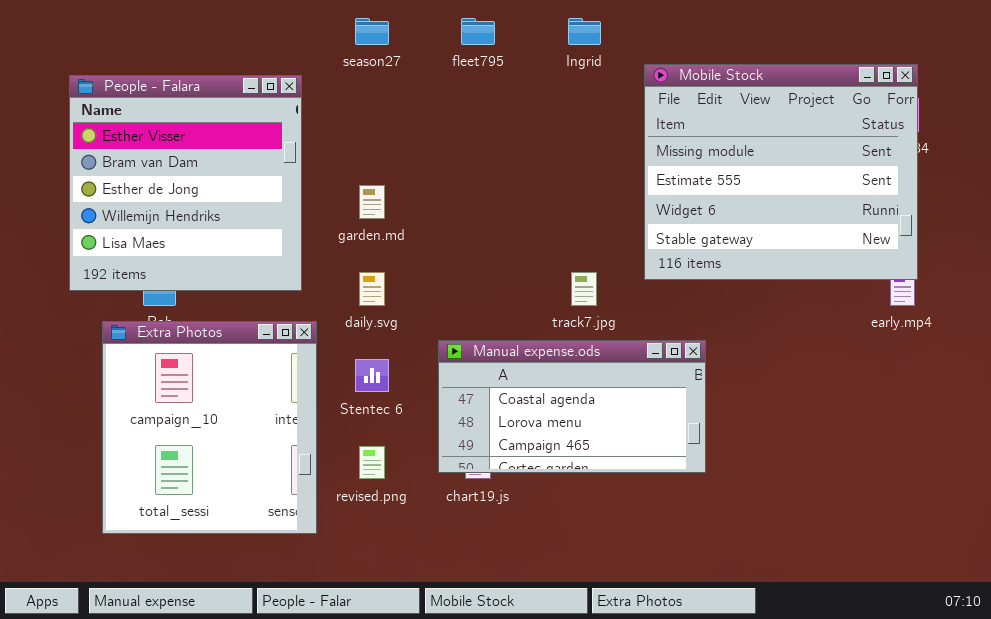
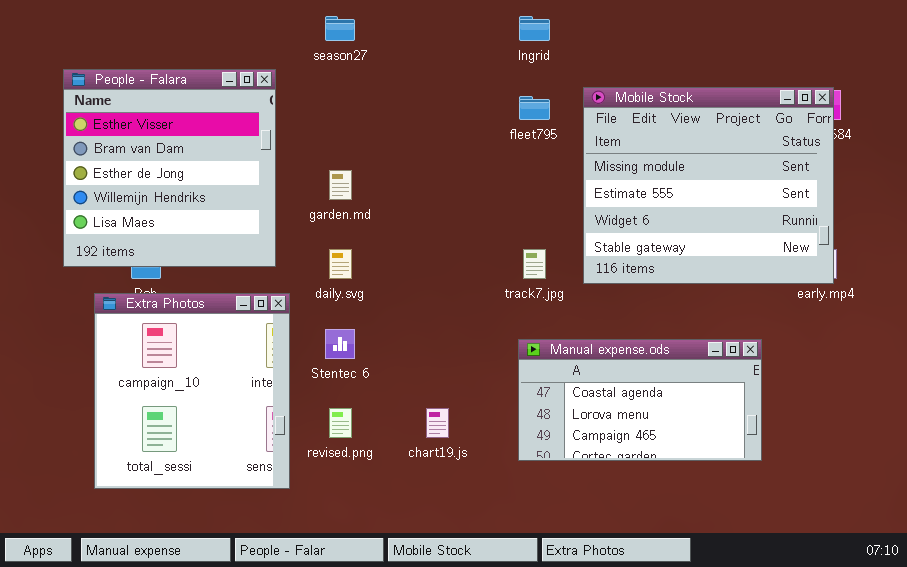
fleet795: [461,18,495,45] -> [519,96,550,120], moved
Mobile Stock: [644,64,918,280] -> [583,87,834,284], moved
Manual expense.ods: [438,340,706,473] -> [518,339,762,461], moved

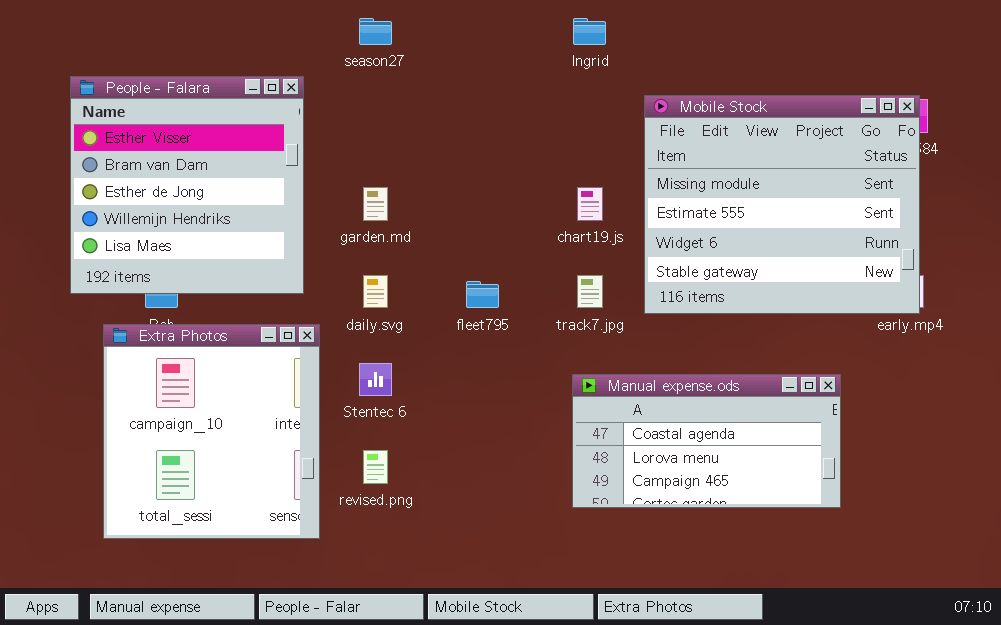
fleet795: [519,96,550,120] -> [466,281,499,308], moved
chart19.js: [426,408,449,438] -> [577,187,603,221], moved

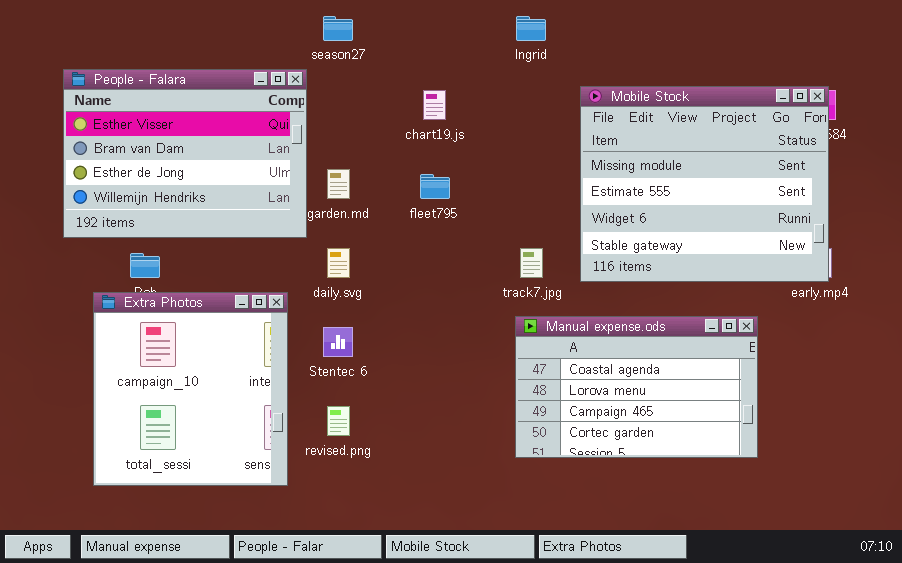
People - Falara: [70,76,304,294] -> [63,69,307,238], resized
chart19.js: [577,187,603,221] -> [423,90,446,120], moved
fleet795: [466,281,499,308] -> [420,174,450,199], moved
Manual expense.ods: [572,374,841,508] -> [515,316,758,458], resized

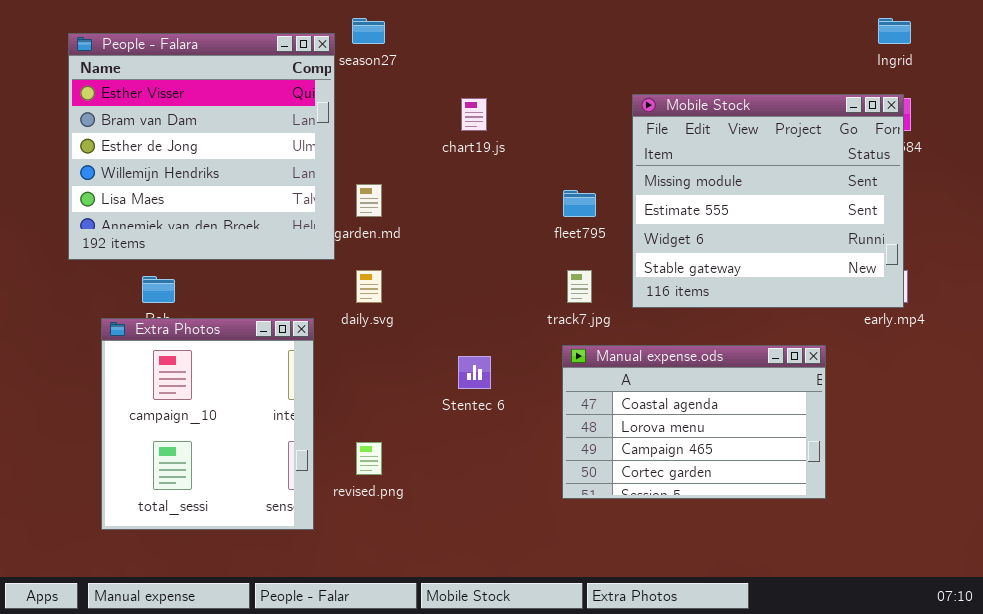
Ingrid: [516,16,546,41] -> [878,18,911,44], moved
People - Falara: [63,69,307,238] -> [68,33,335,260], resized
fleet795: [420,174,450,199] -> [563,190,596,217], moved
Stentec 6: [323,327,353,357] -> [458,356,491,389], moved

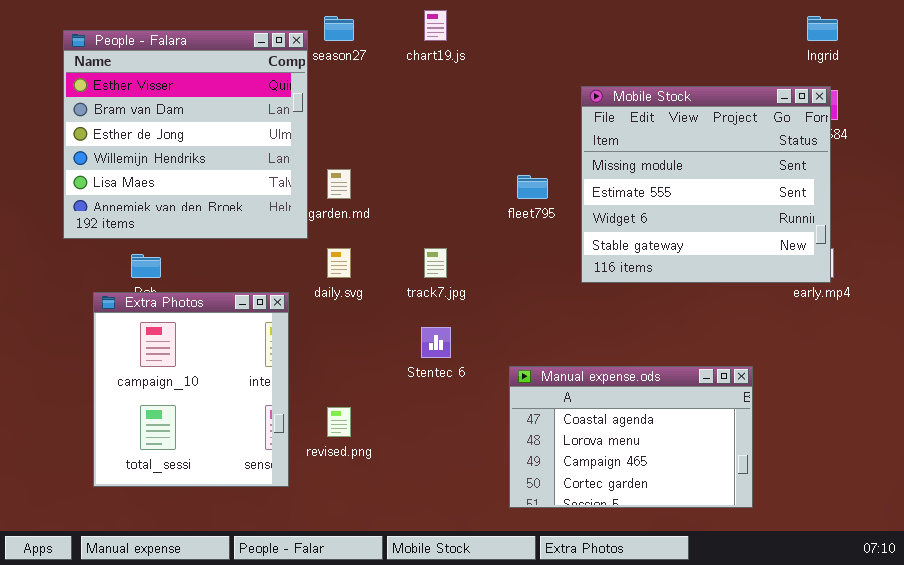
chart19.js: [461,98,487,131] -> [424,10,447,41], moved
track7.jpg: [567,270,592,303] -> [424,248,447,278], moved
Manual expense.ods: [562,345,826,499] -> [509,366,753,508], moved

